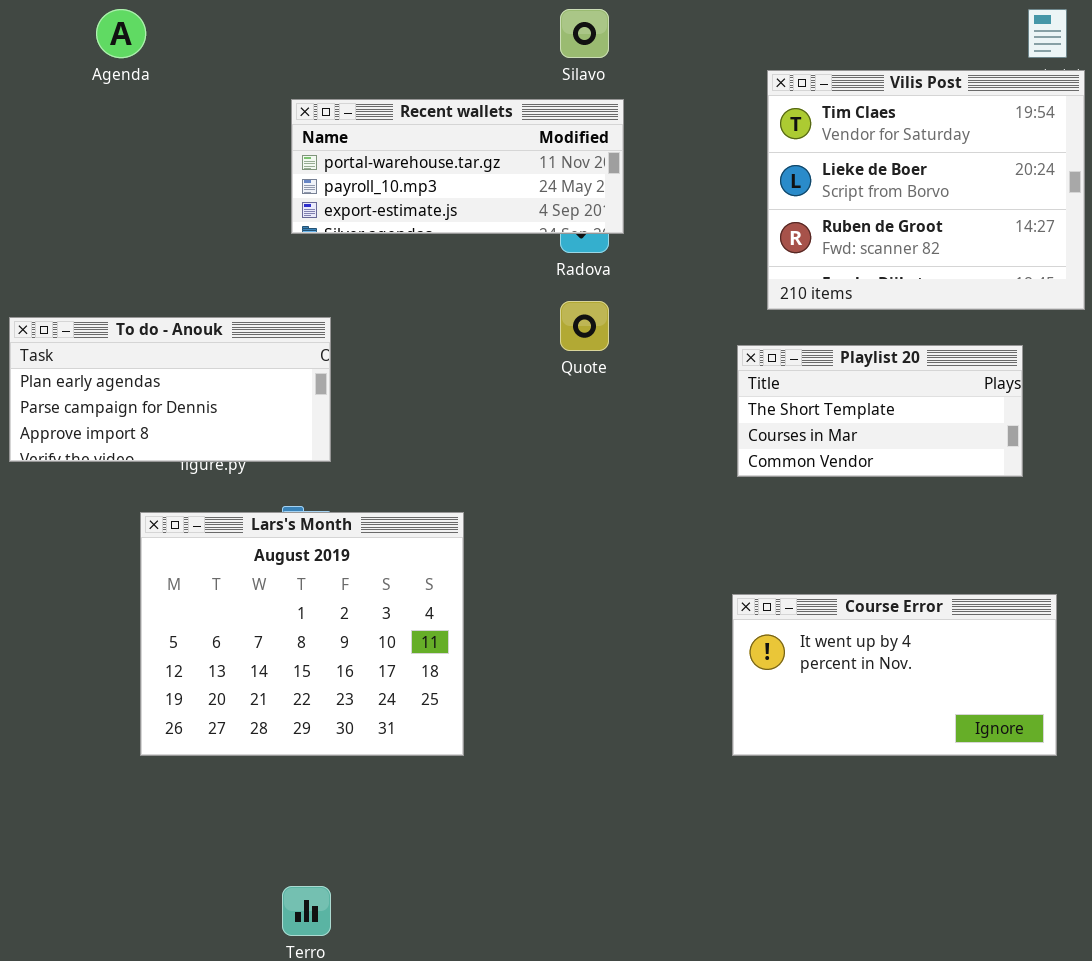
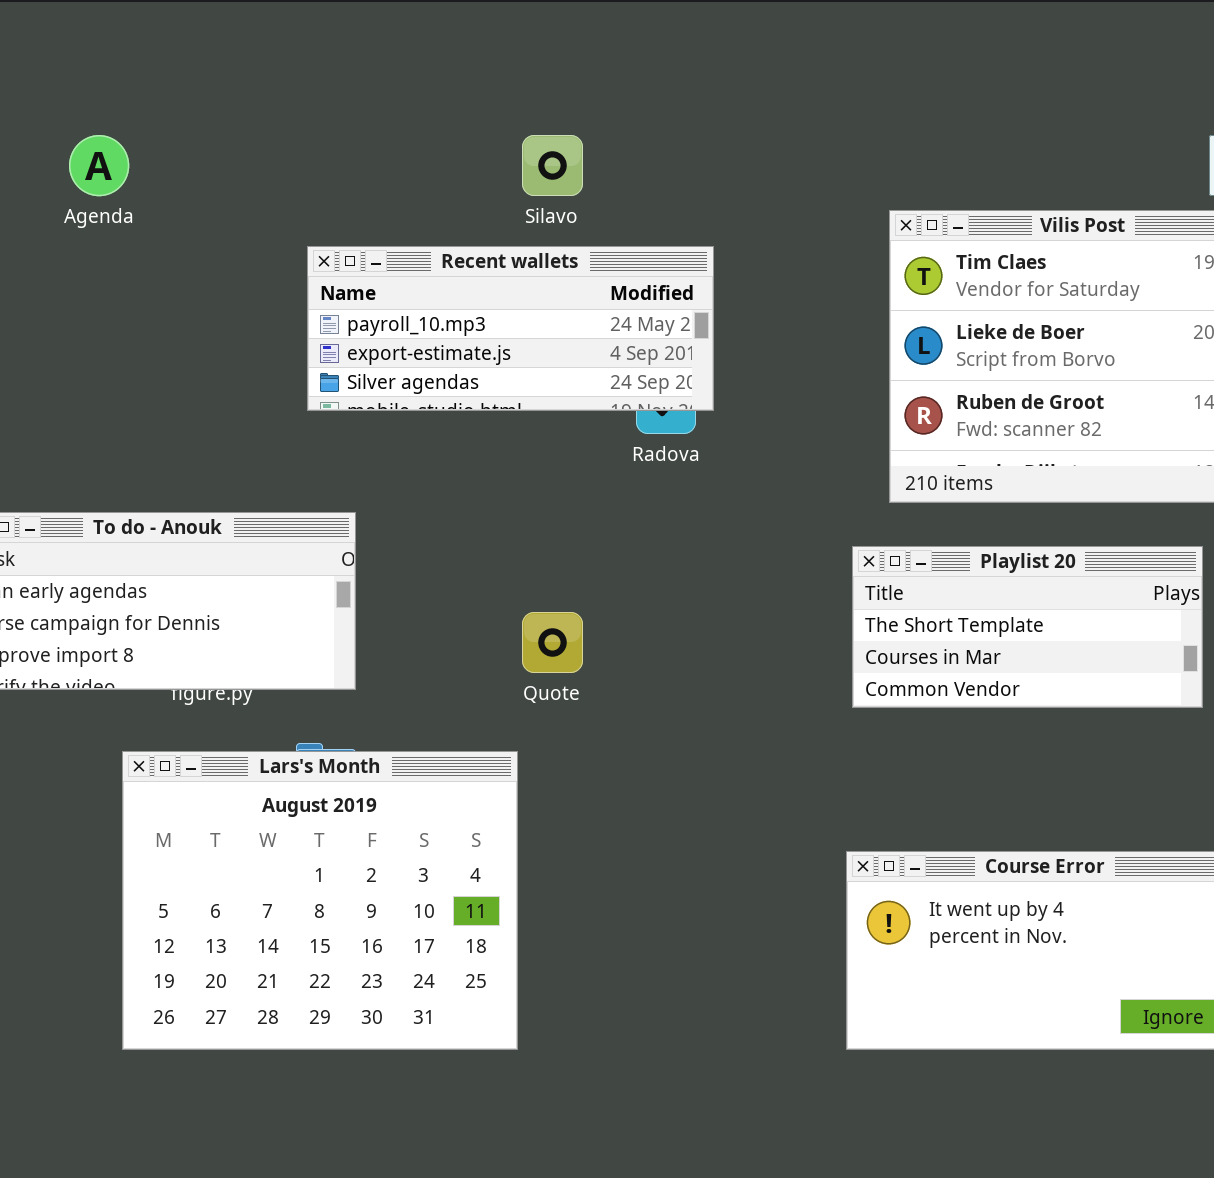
Silavo: [560,9,609,58] -> [522,135,583,196], moved
Recent wallets: [291,99,624,234] -> [307,246,714,411], scrolled down 1 row
Quote: [560,301,609,351] -> [522,612,583,673], moved

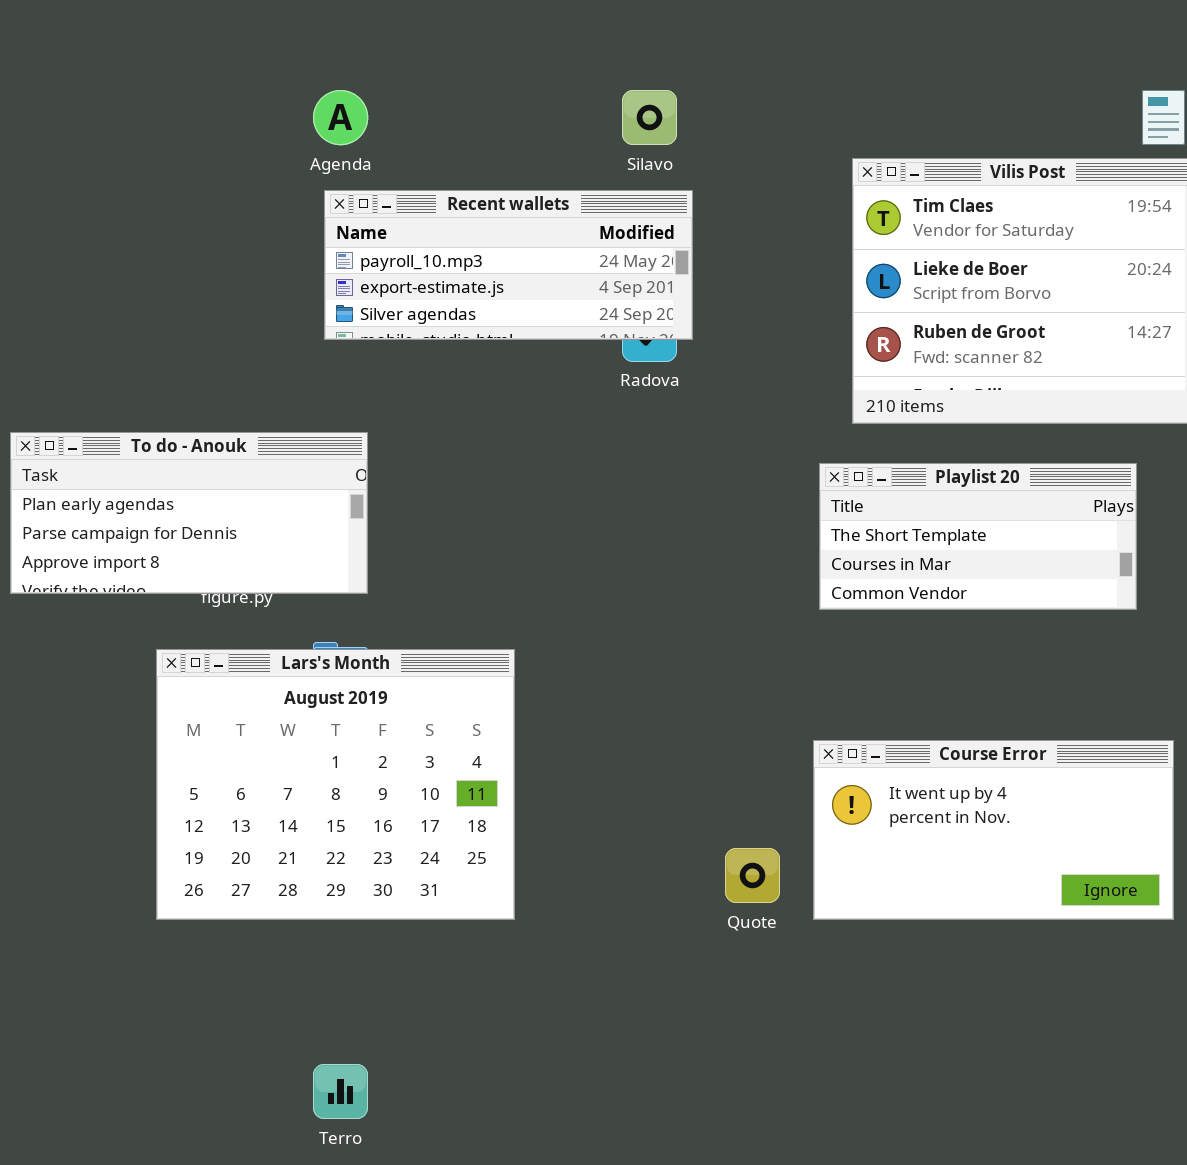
Agenda: [69,135,129,196] -> [313,90,368,145], moved
Silavo: [522,135,583,196] -> [622,90,677,145], moved
Quote: [522,612,583,673] -> [725,848,780,903], moved

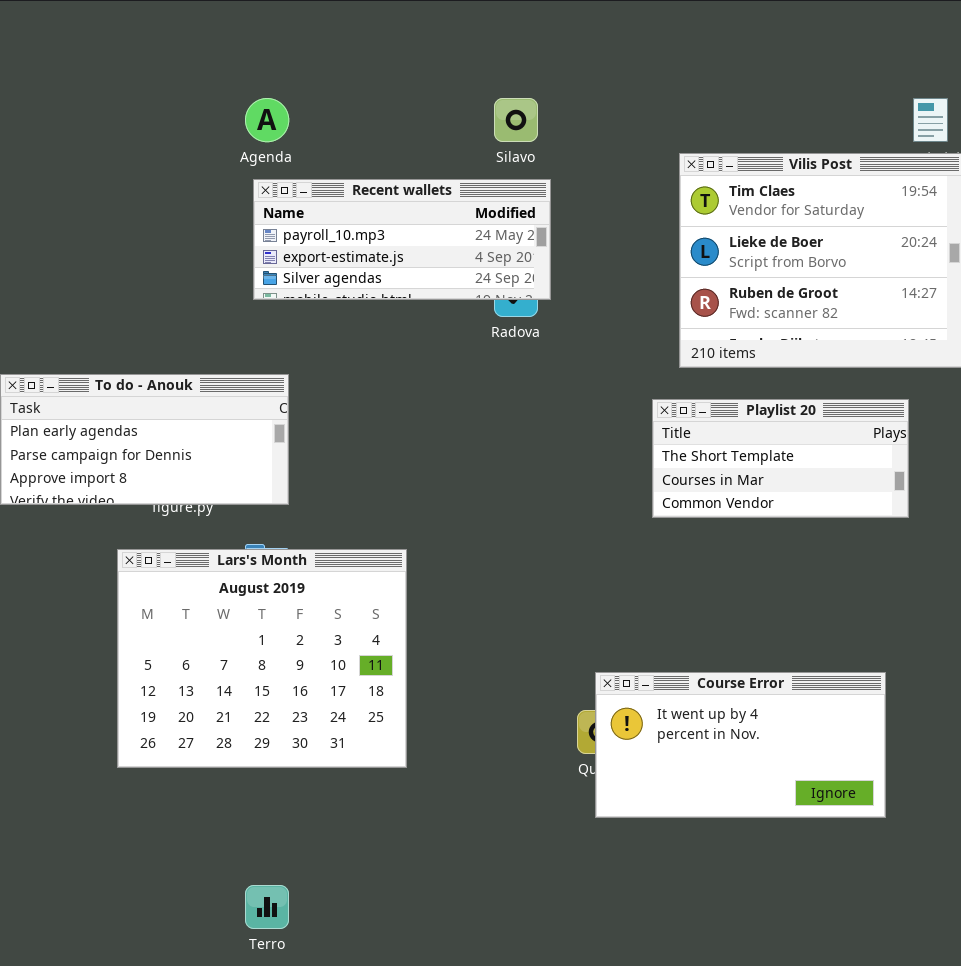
Course Error: [813,740,1174,920] -> [595,672,886,818], moved

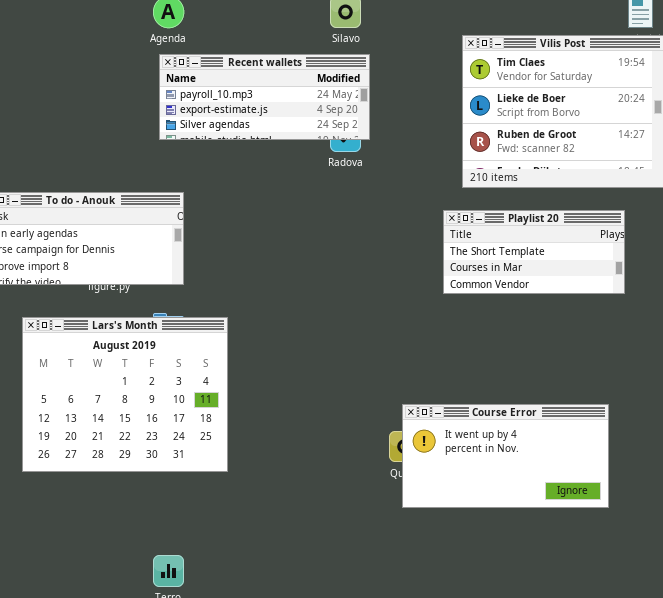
Lars's Month: [117,549,407,768] -> [22,317,228,472], moved

